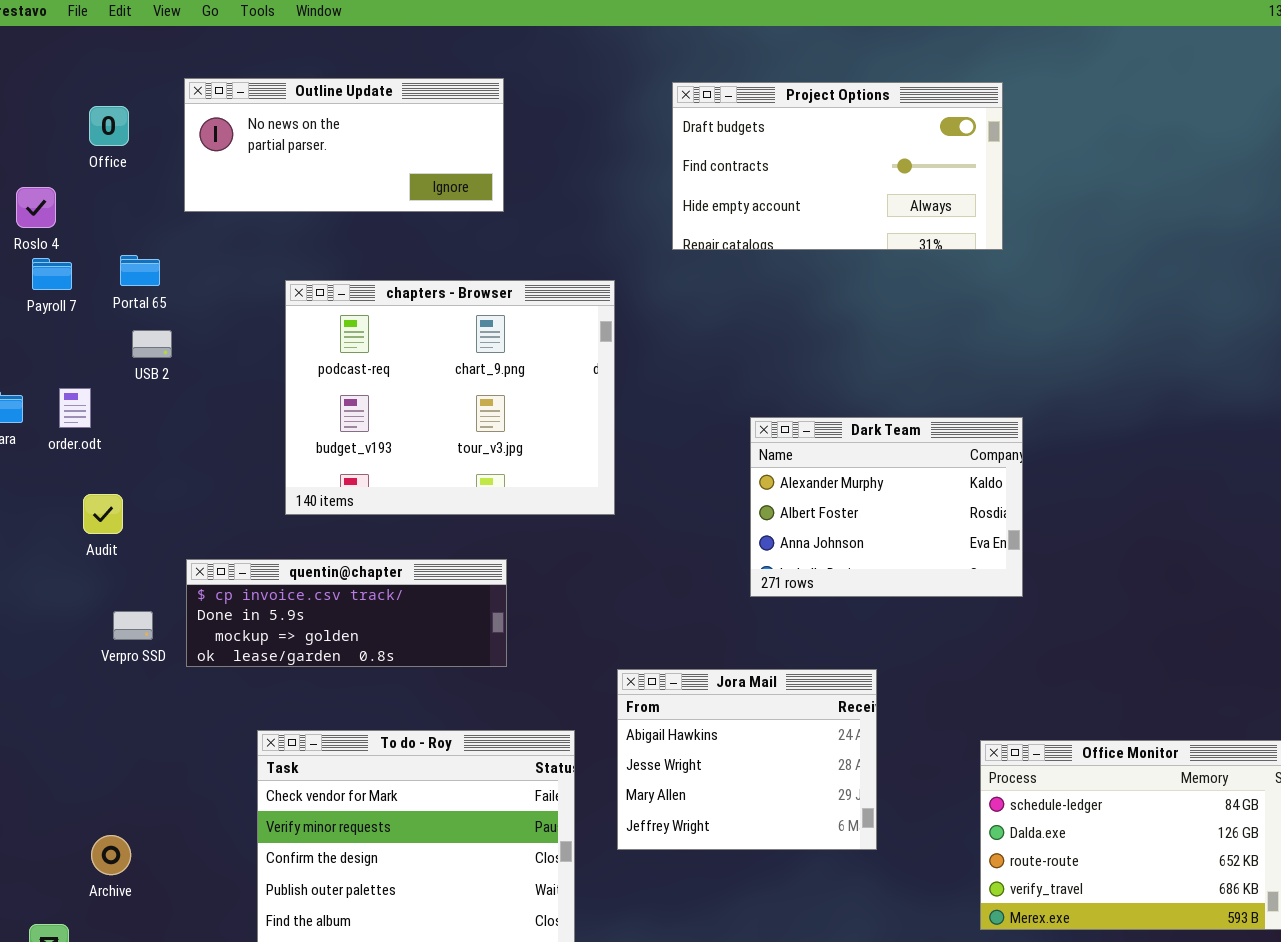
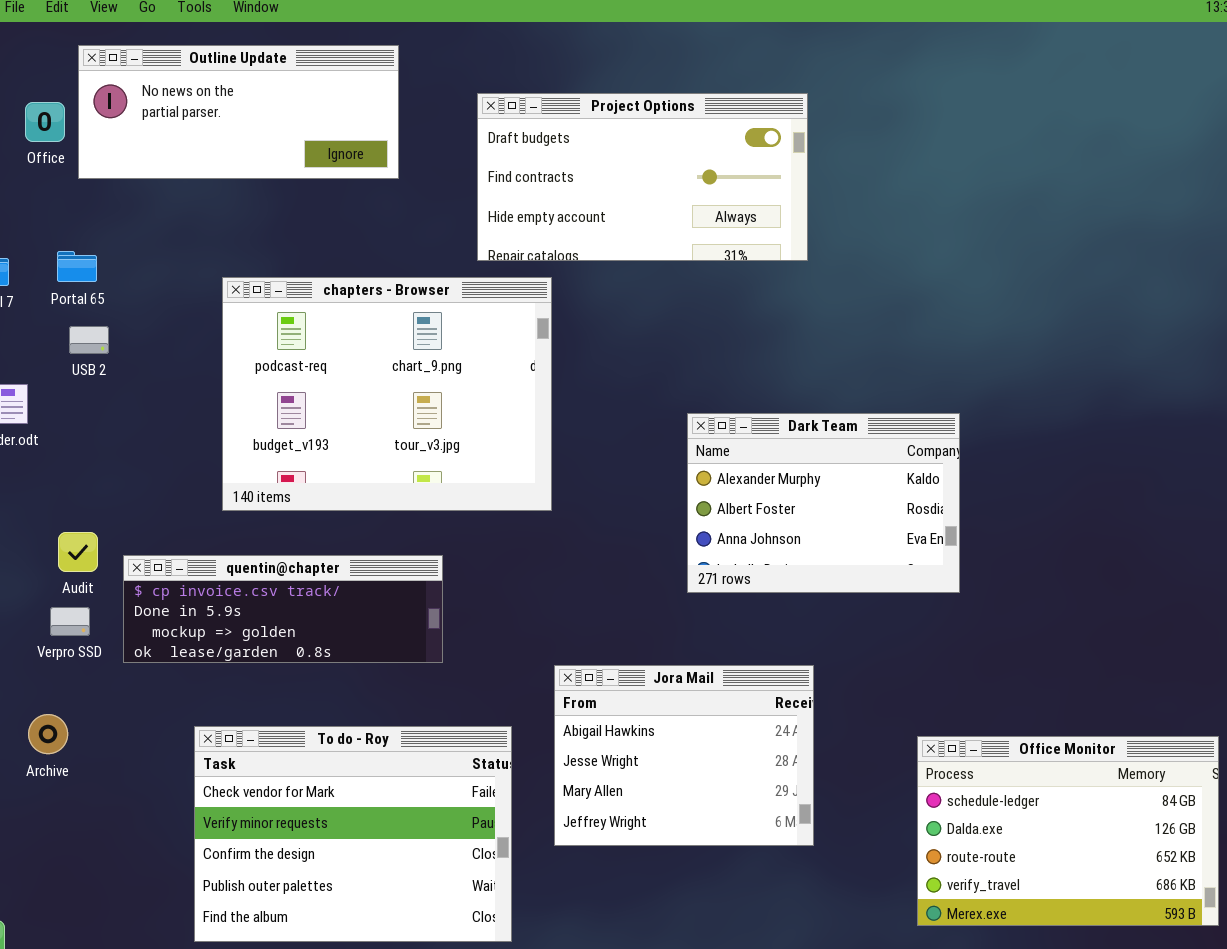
Outline Update: [184,78,504,212] -> [78,45,399,179], moved
Project Options: [672,82,1003,250] -> [477,93,808,261], moved
Audit: [83,494,123,534] -> [58,532,98,572], moved
Archive: [91,835,131,875] -> [28,714,68,754], moved

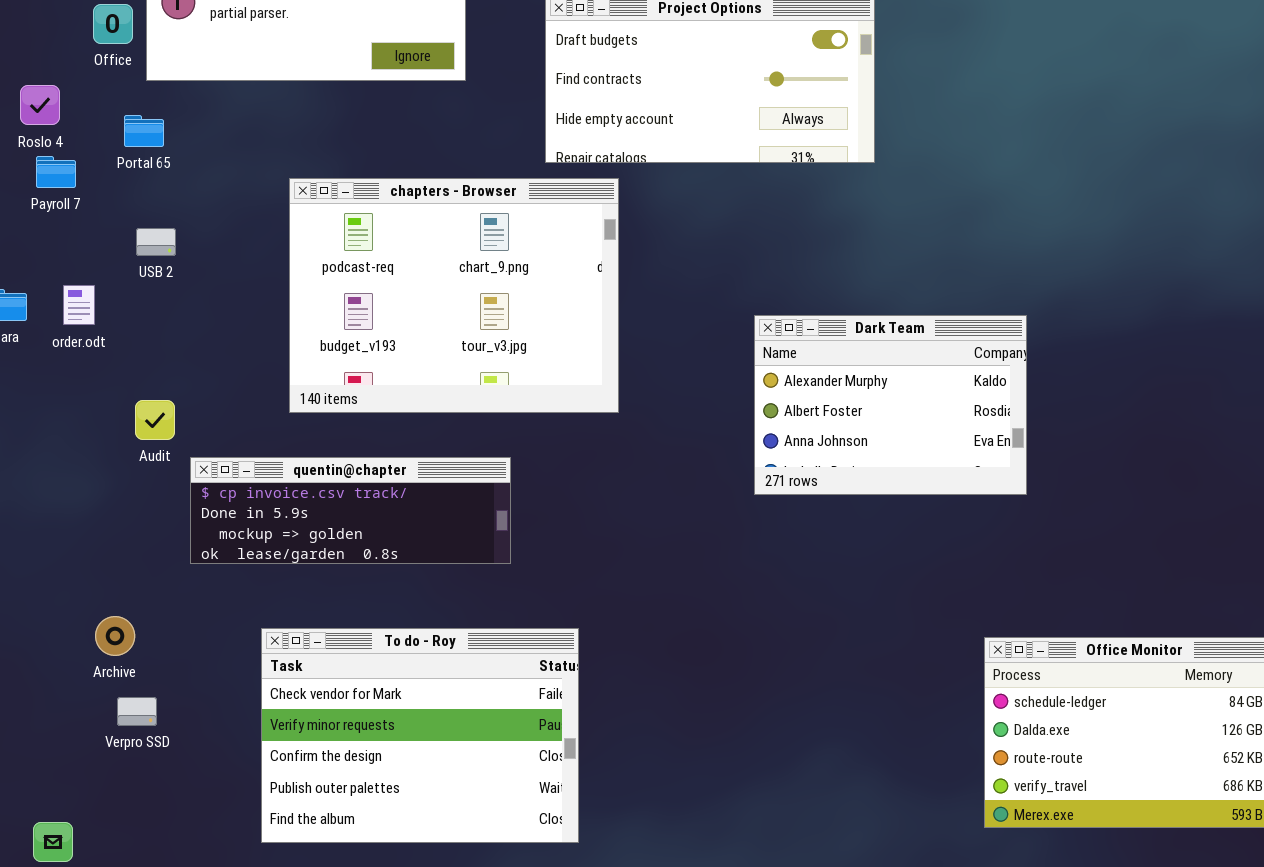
Portal 65: [57,251,97,282] -> [124,115,164,147], moved
Audit: [58,532,98,572] -> [135,400,175,440], moved
Verpro SSD: [50,607,90,636] -> [117,697,157,726], moved
Jora Mail: [554,665,814,846] -> none, closed

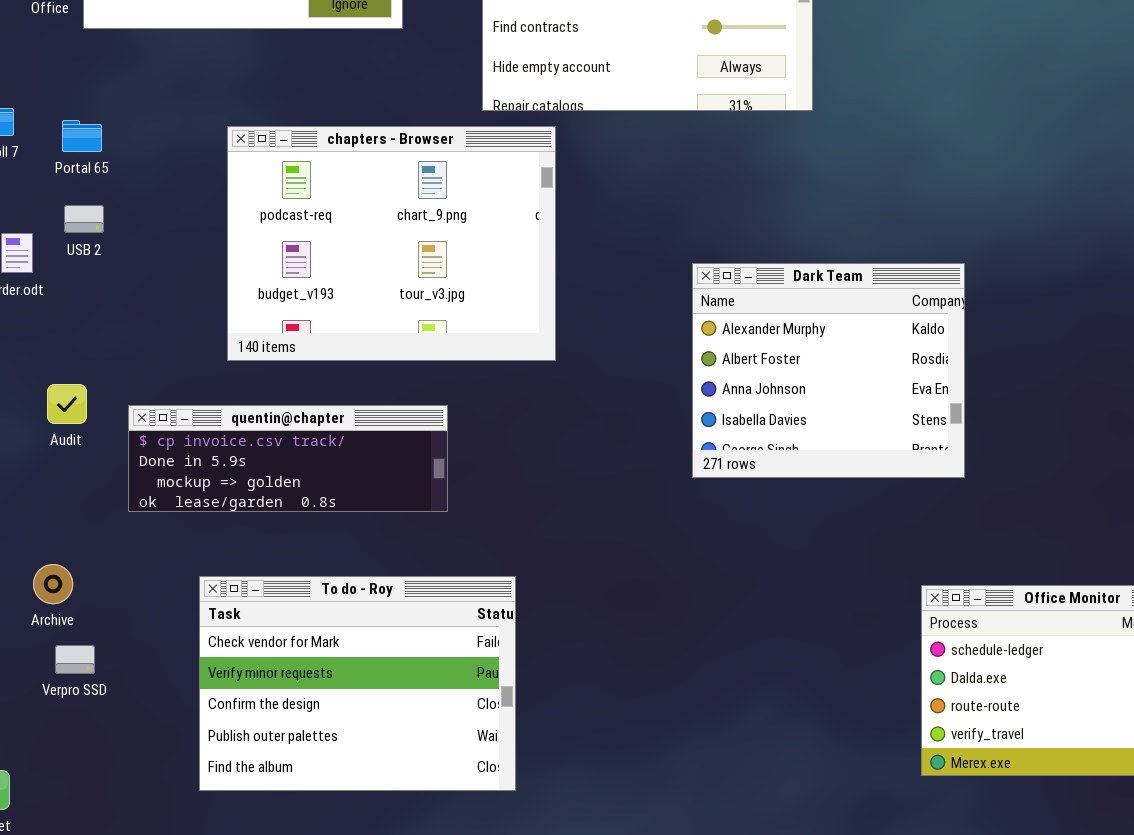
Portal 65: [124,115,164,147] -> [62,120,102,152], moved
USB 2: [136,228,176,256] -> [64,205,104,233], moved
Dark Team: [754,315,1027,495] -> [692,263,965,478], resized
Audit: [135,400,175,440] -> [47,384,87,424], moved

